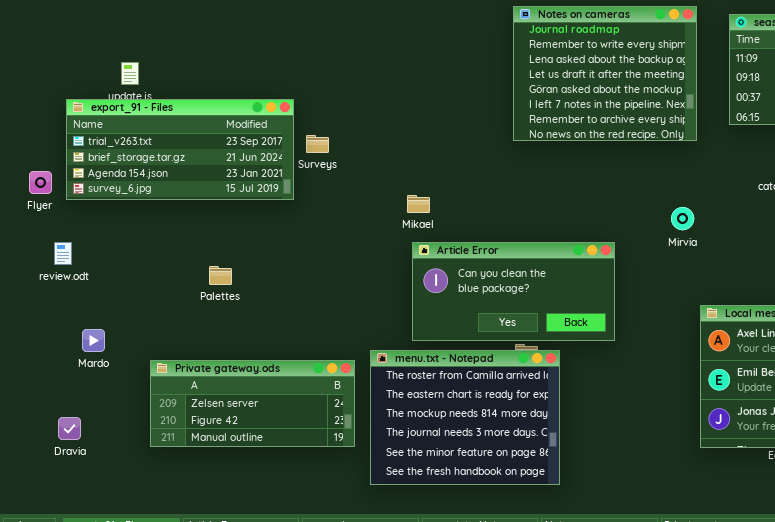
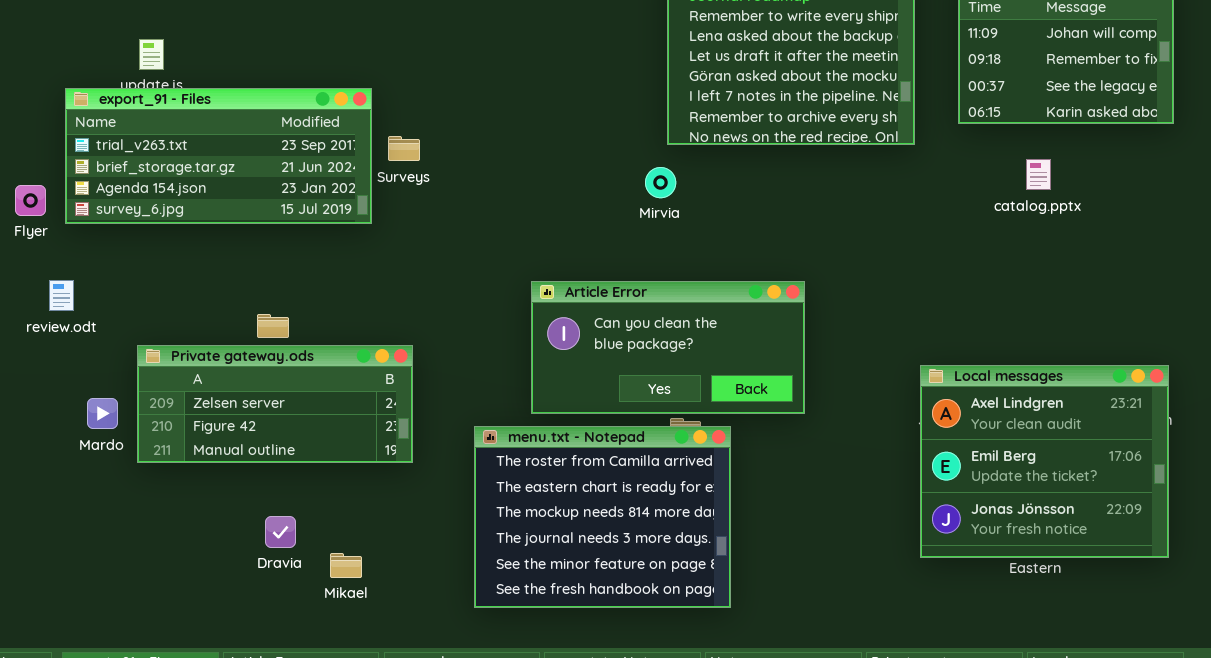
Mikael: [407,195,430,213] -> [330,553,362,578], moved
Mirvia: [671,207,694,230] -> [645,167,676,198], moved
Private gateway.ods: [150,360,355,447] -> [137,345,413,463], moved
Dravia: [58,417,81,440] -> [265,516,296,548], moved

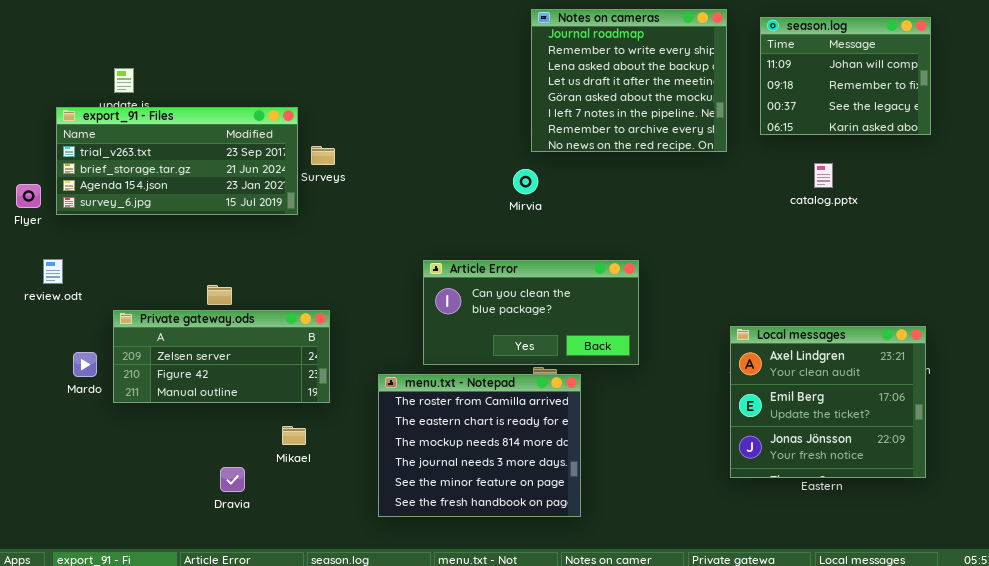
Dravia: [265,516,296,548] -> [220,467,245,492], moved
Mikael: [330,553,362,578] -> [282,426,306,445], moved

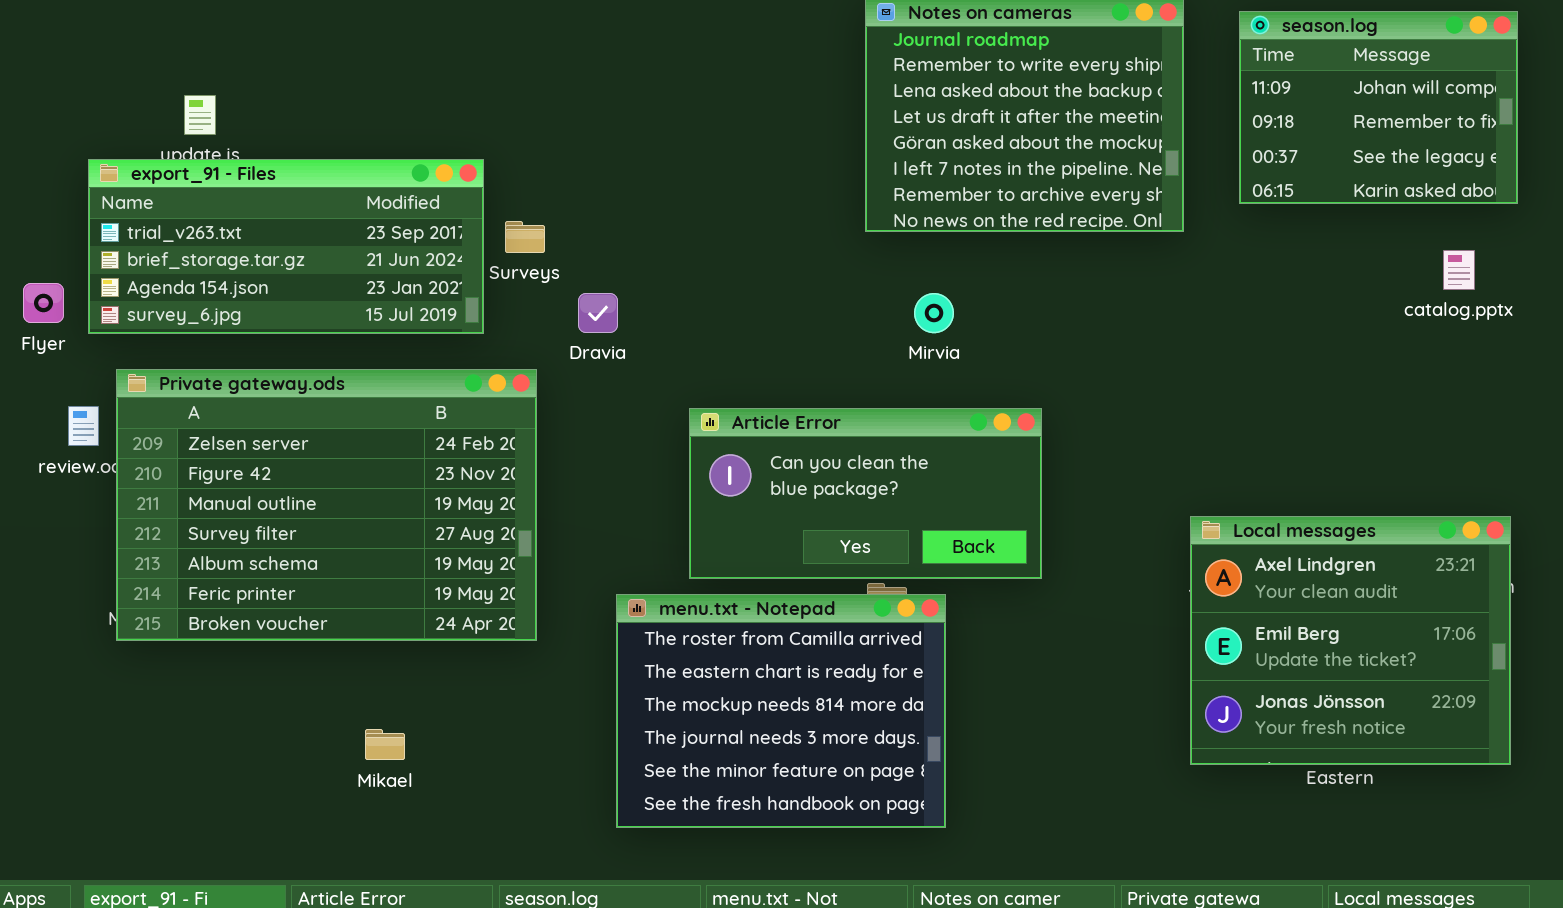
catalog.pptx: [814,163,833,188] -> [1443,250,1475,290], moved
Mirvia: [513,169,538,194] -> [914,293,954,333], moved
Private gateway.ods: [113,310,330,403] -> [116,369,537,641], resized
Mikael: [282,426,306,445] -> [365,729,405,760], moved
Dravia: [220,467,245,492] -> [578,293,618,333], moved

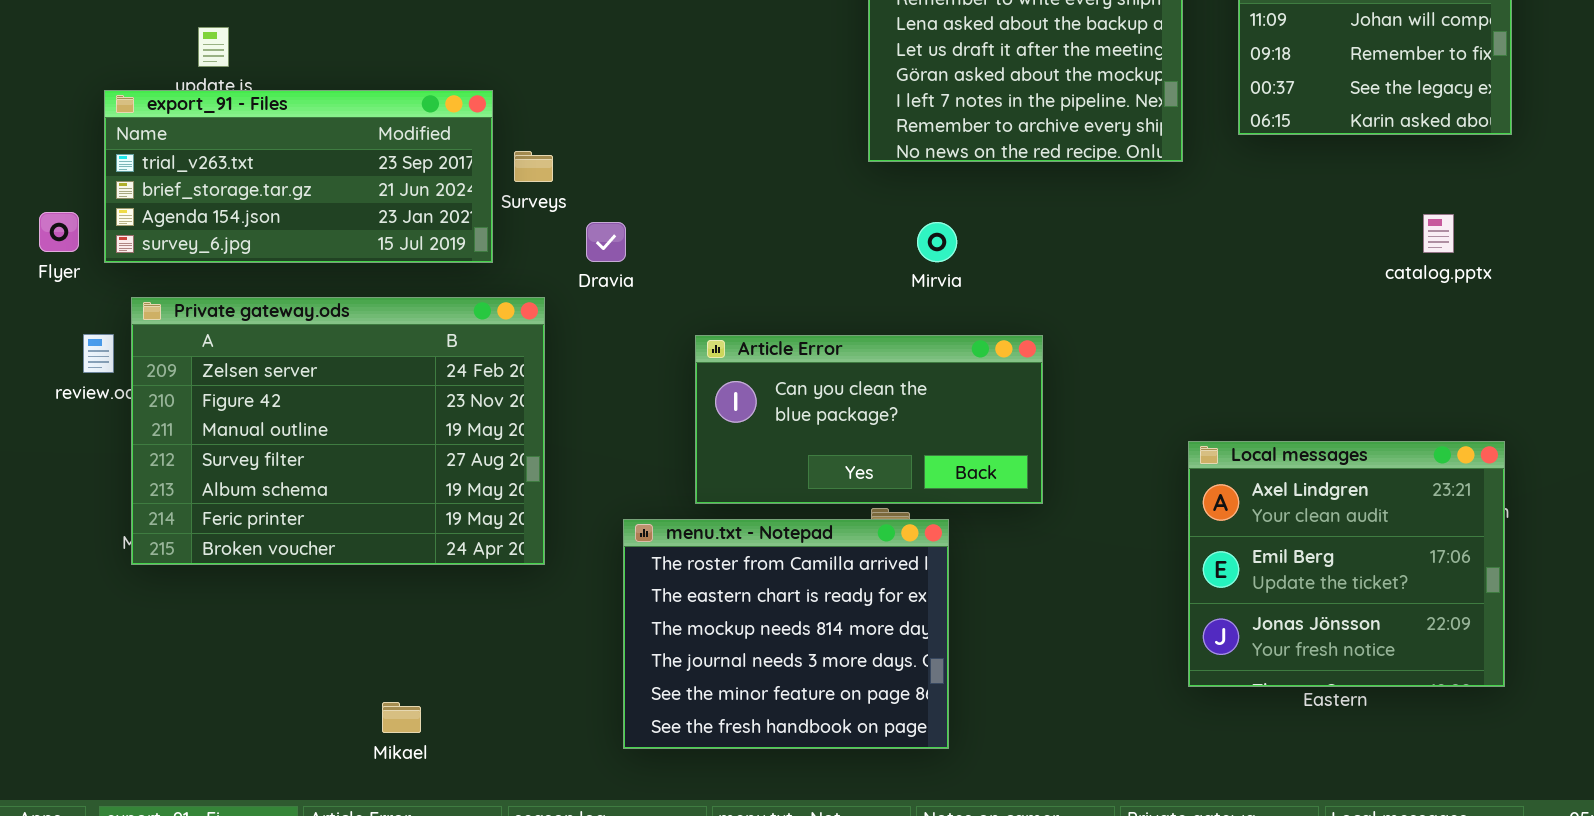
catalog.pptx: [1443,250,1475,290] -> [1423,214,1454,253], moved
Mikael: [365,729,405,760] -> [382,702,421,733], moved

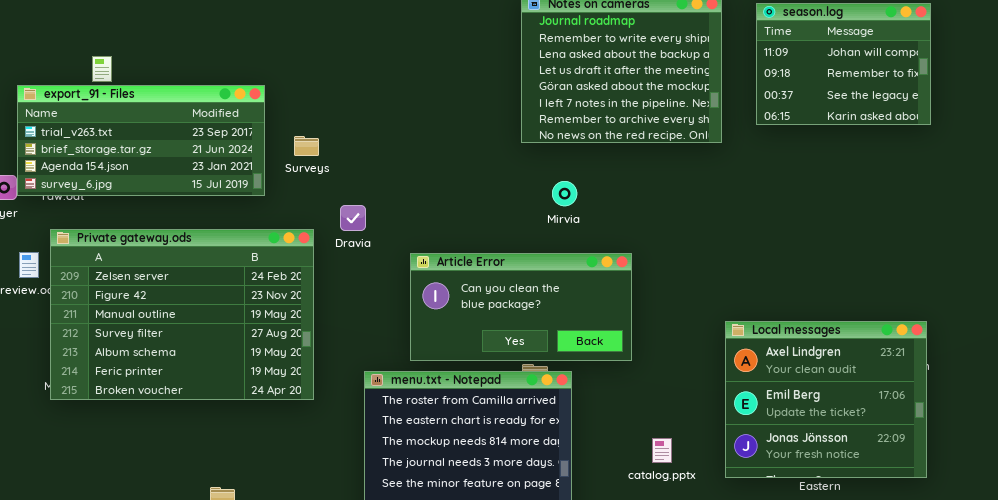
export_91 - Files: [104,90,493,263] -> [17,85,265,196], moved
catalog.pptx: [1423,214,1454,253] -> [652,438,672,463], moved
Dravia: [586,222,626,262] -> [340,205,366,231], moved

